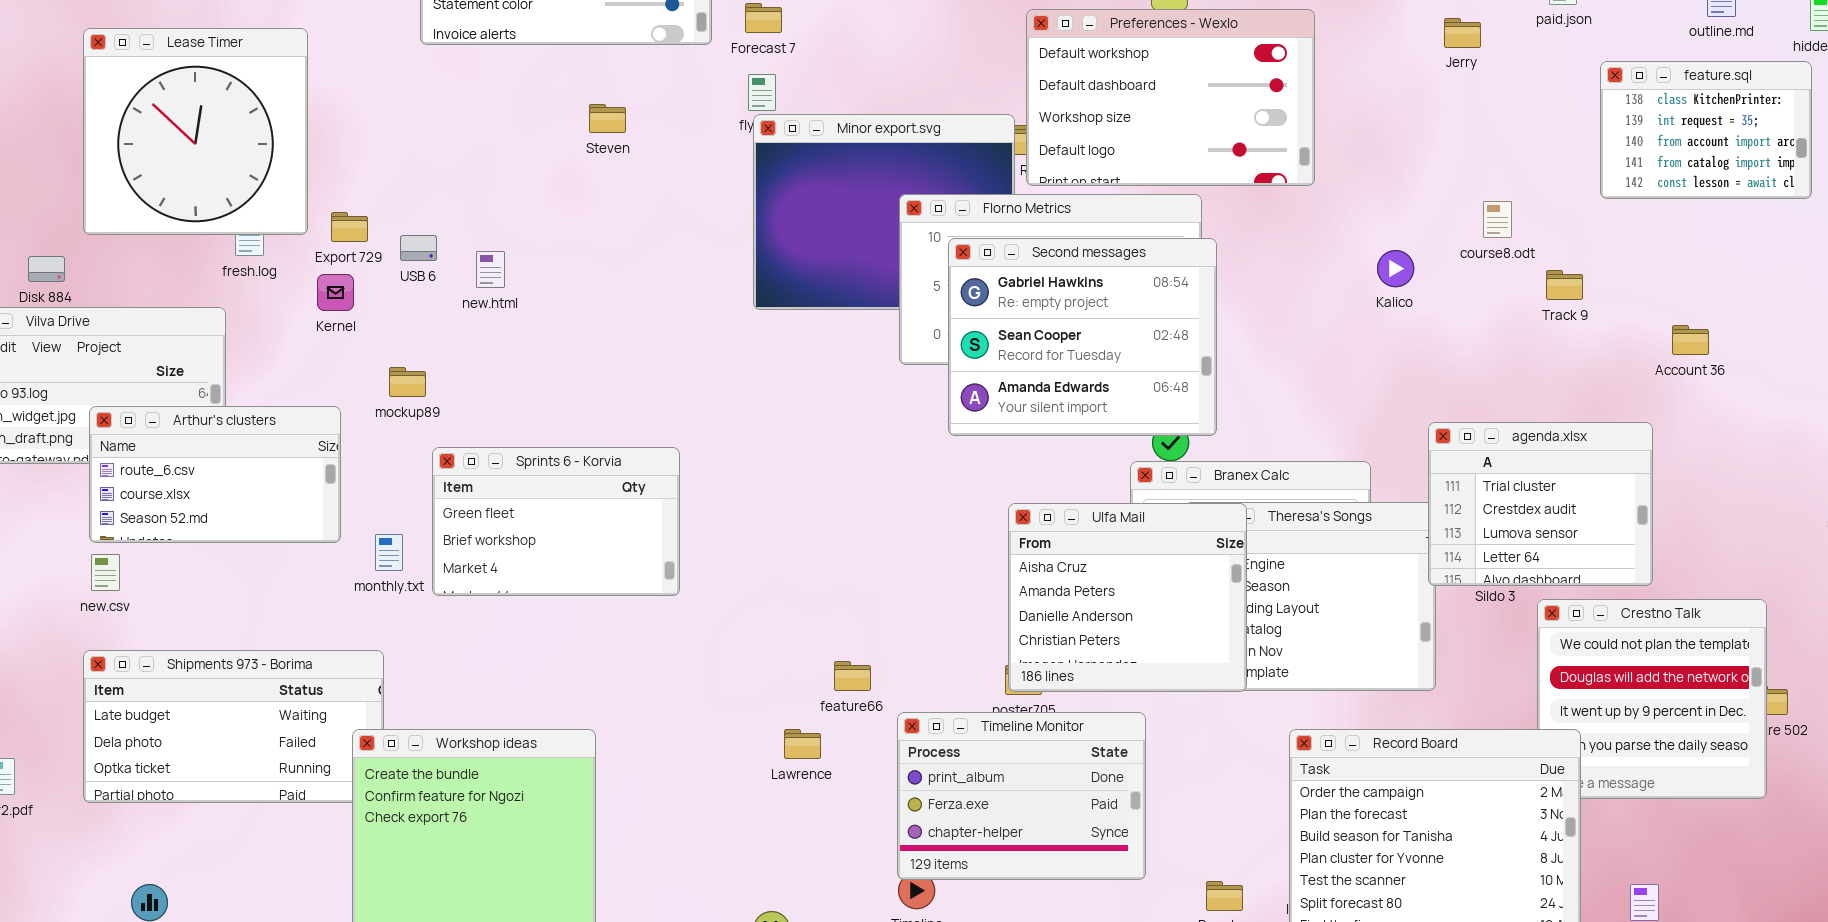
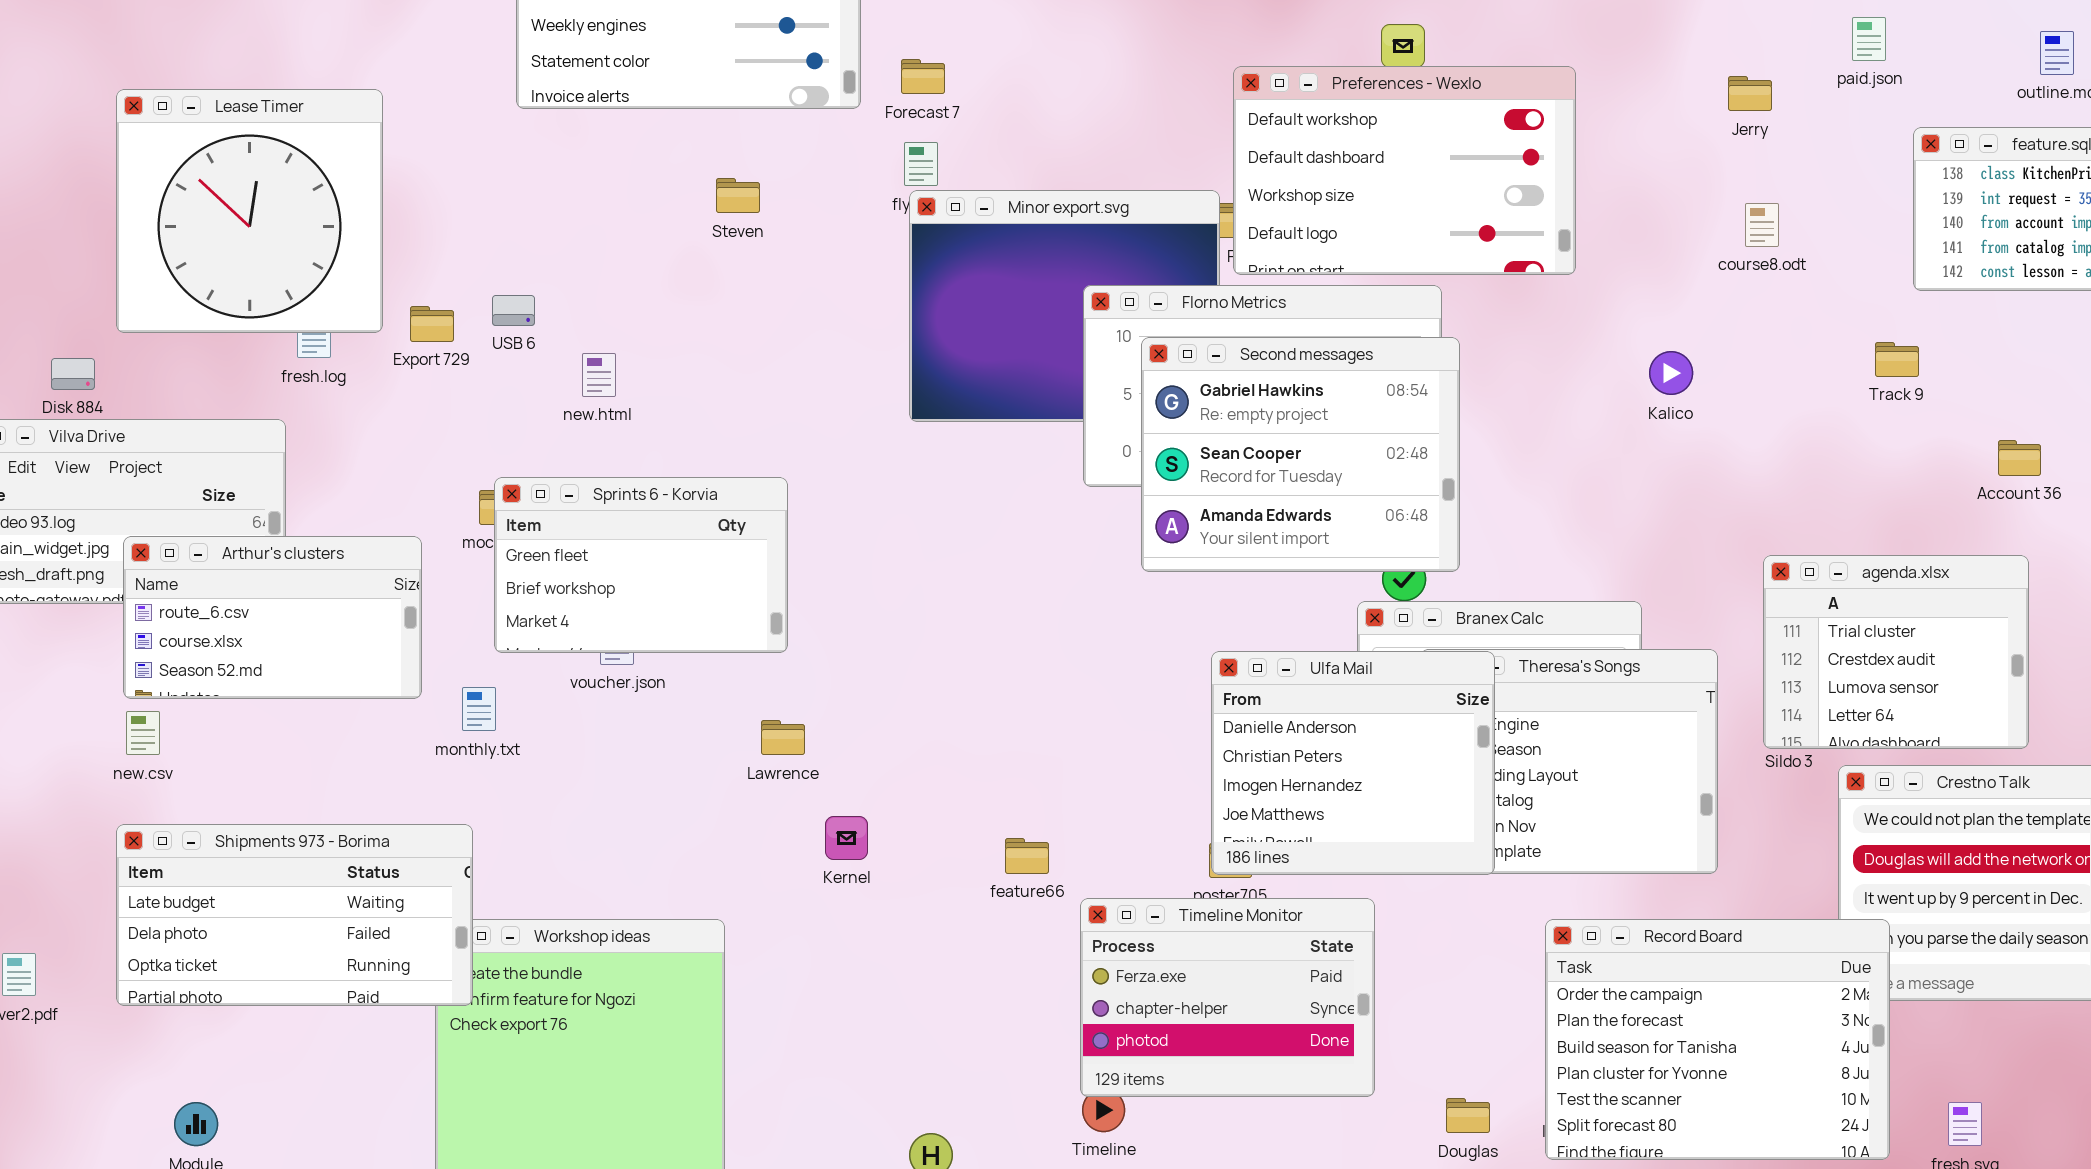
course8.odt: [1483,201,1512,238] -> [1745,203,1779,247], moved
USB 6: [400,235,437,261] -> [492,295,535,326], moved
Track 9: [1546,270,1583,300] -> [1875,342,1919,377], moved
Kernel: [317,274,354,311] -> [825,816,868,860], moved
agenda.xlsx: [1428,422,1653,586] -> [1763,555,2029,749], moved
Sprints 6 - Korvia: [432,447,680,596] -> [494,477,788,653], moved
Ulfa Mail: [1008,503,1247,692] -> [1211,651,1495,875], scrolled down 2 rows
Shipments 973 - Borima: [83,650,384,803] -> [116,824,473,1006], raised
Timeline Monitor: [897,712,1146,880] -> [1080,898,1375,1097], scrolled down 1 row
Lawrence: [784,729,821,759] -> [761,720,805,755], moved

